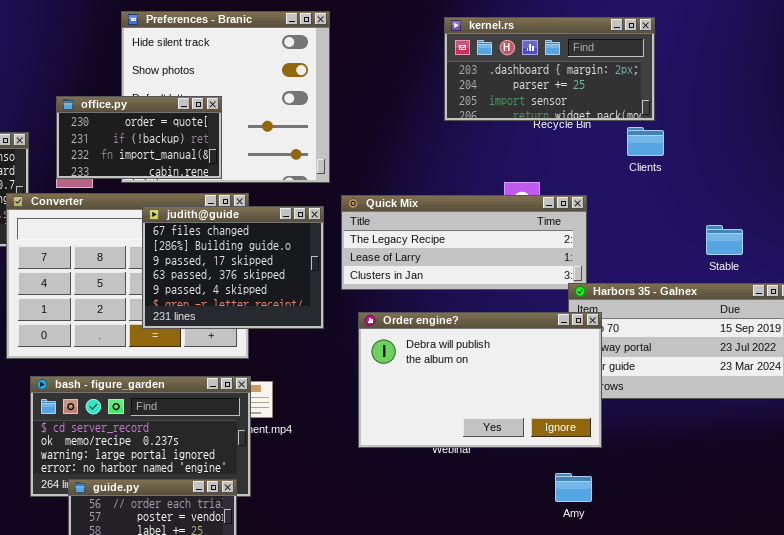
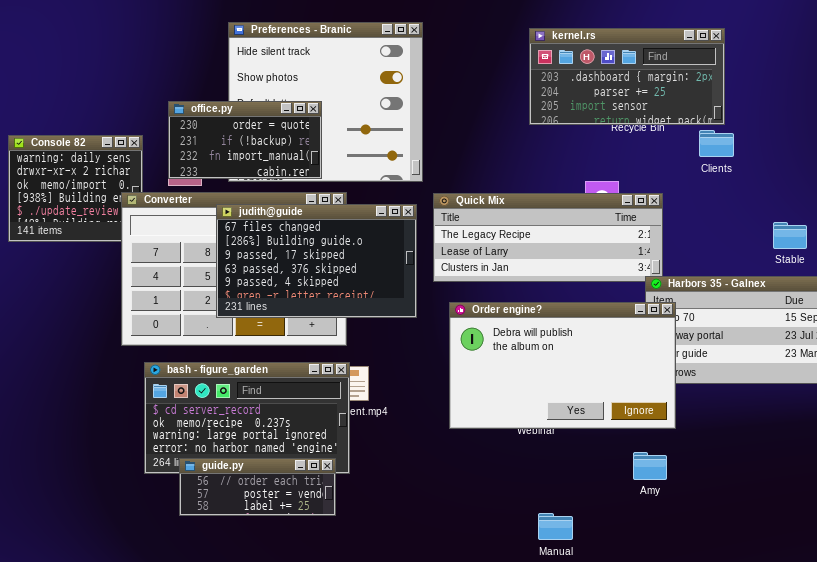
judith@guide: [142,206,324,329] -> [216,204,417,318], resized

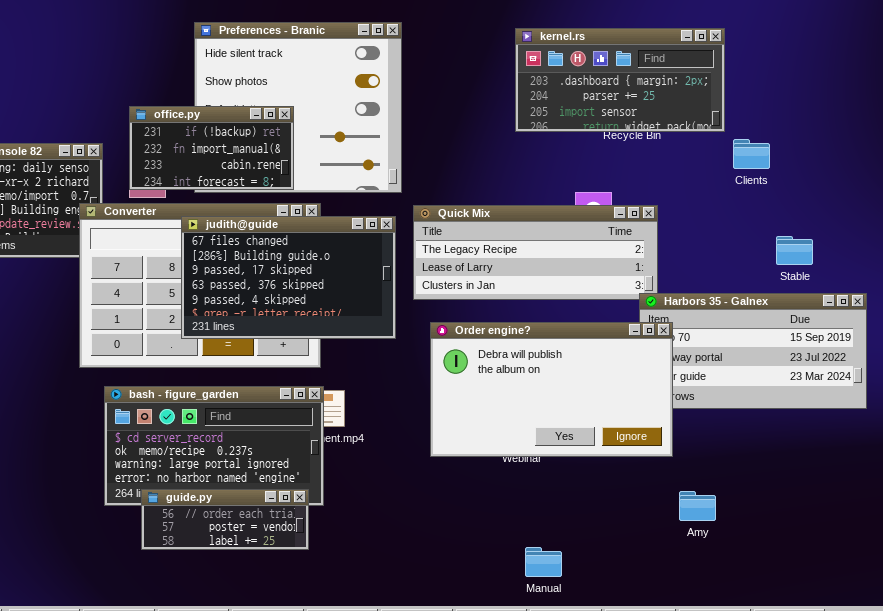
office.py: [168,101,322,179] -> [129,106,294,190], scrolled down 1 row
Clients: [699,130,734,157] -> [733,139,770,169], moved
Amy: [633,452,667,480] -> [679,491,716,521], moved

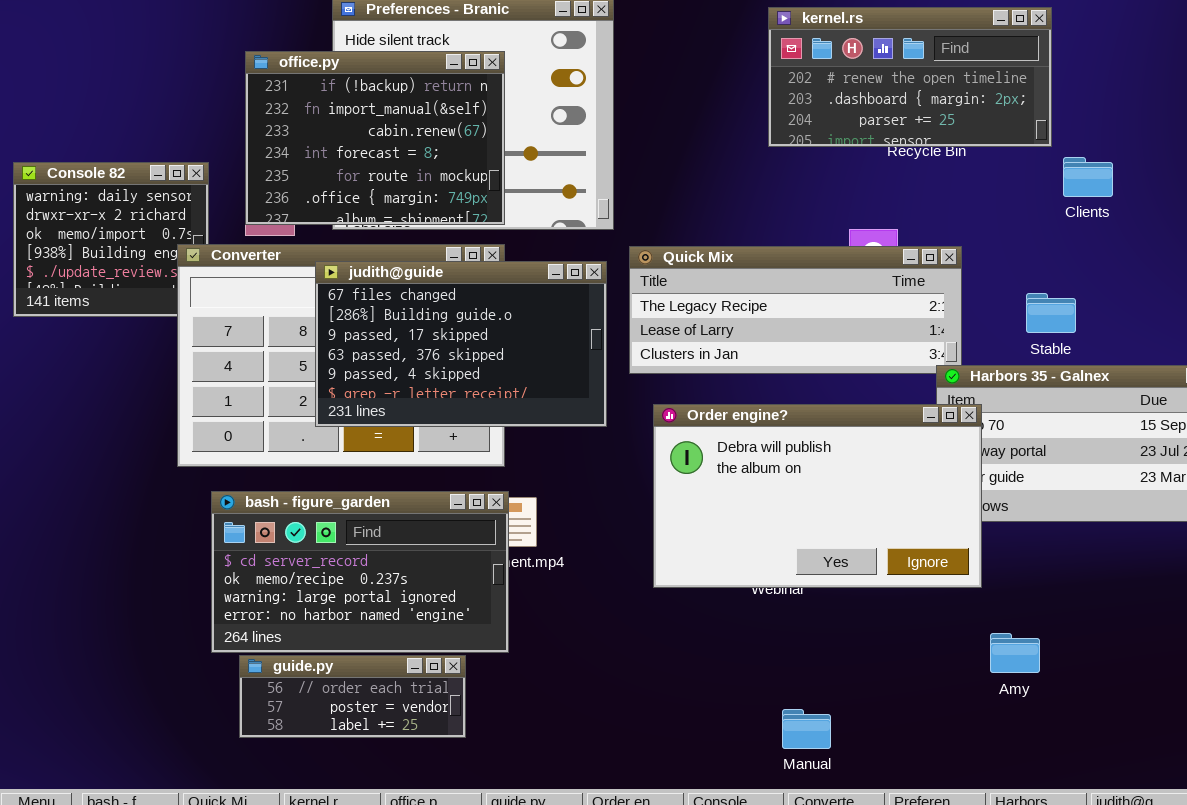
kernel.rs: [515,28,725,132] -> [768,7,1052,147], scrolled up 1 row
office.py: [129,106,294,190] -> [245,51,505,225], resized
Stable: [776,236,813,265] -> [1026,293,1076,333], moved
guide.py: [141,489,309,550] -> [239,655,466,738], moved

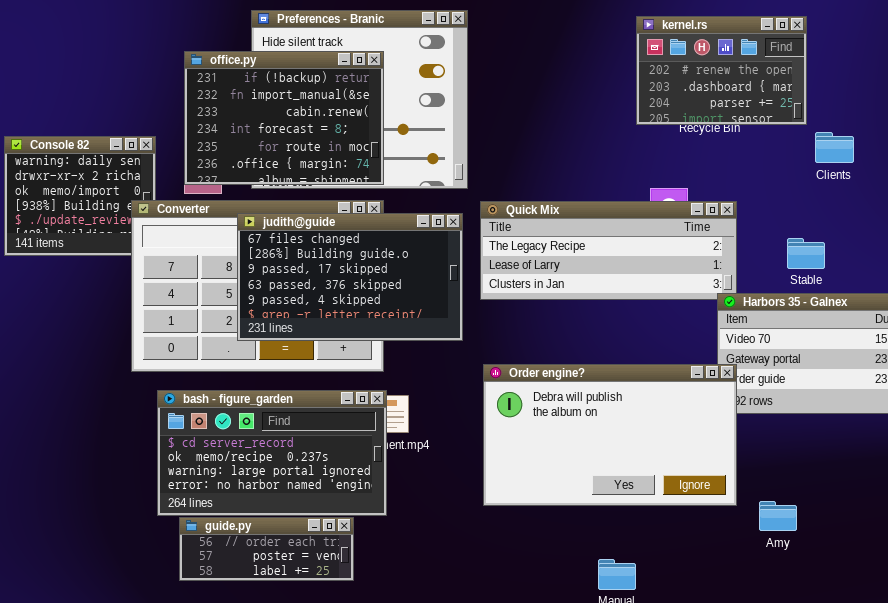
kernel.rs: [768,7,1052,147] -> [636,16,807,125], resized
Order engine?: [653,404,982,588] -> [483,364,737,506], moved

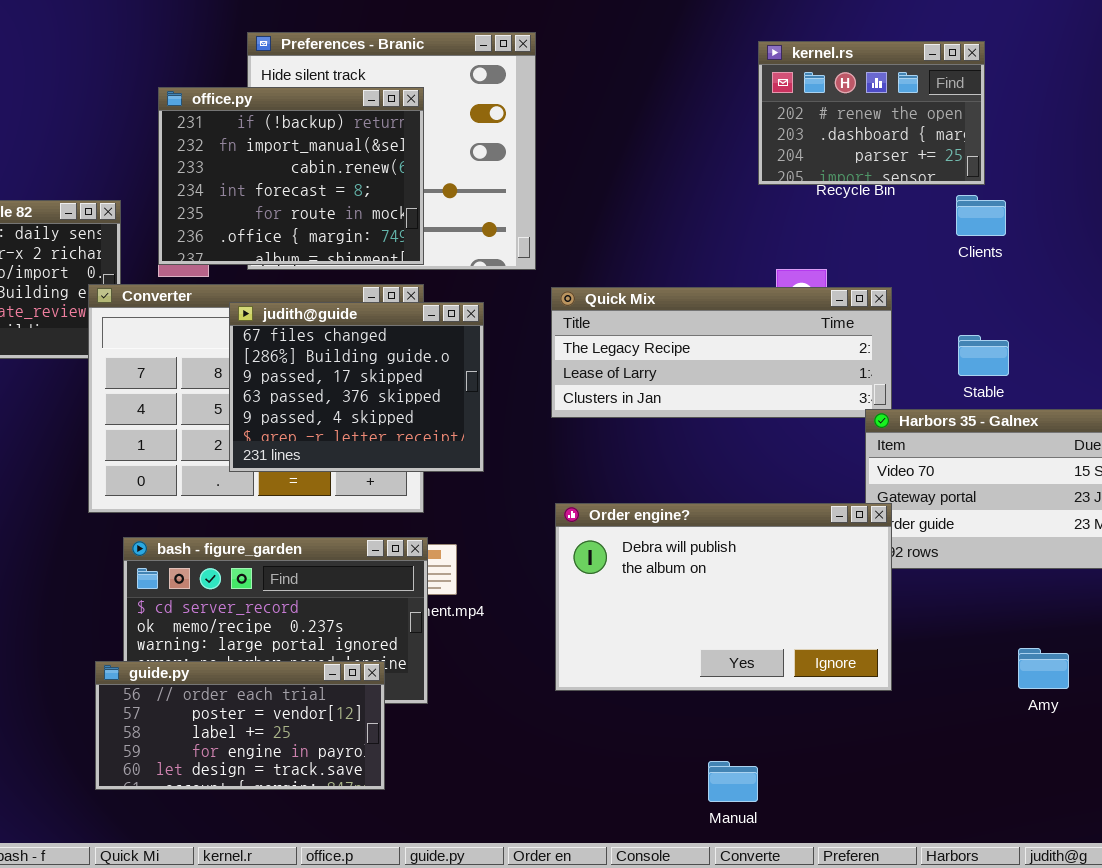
Clients: [815,132,854,163] -> [956,195,1006,236], moved
judith@guide: [237,213,463,341] -> [229,302,484,472], resized
Amy: [759,501,797,531] -> [1018,648,1069,689], moved
guide.py: [179,517,354,581] -> [95,661,385,790], resized

